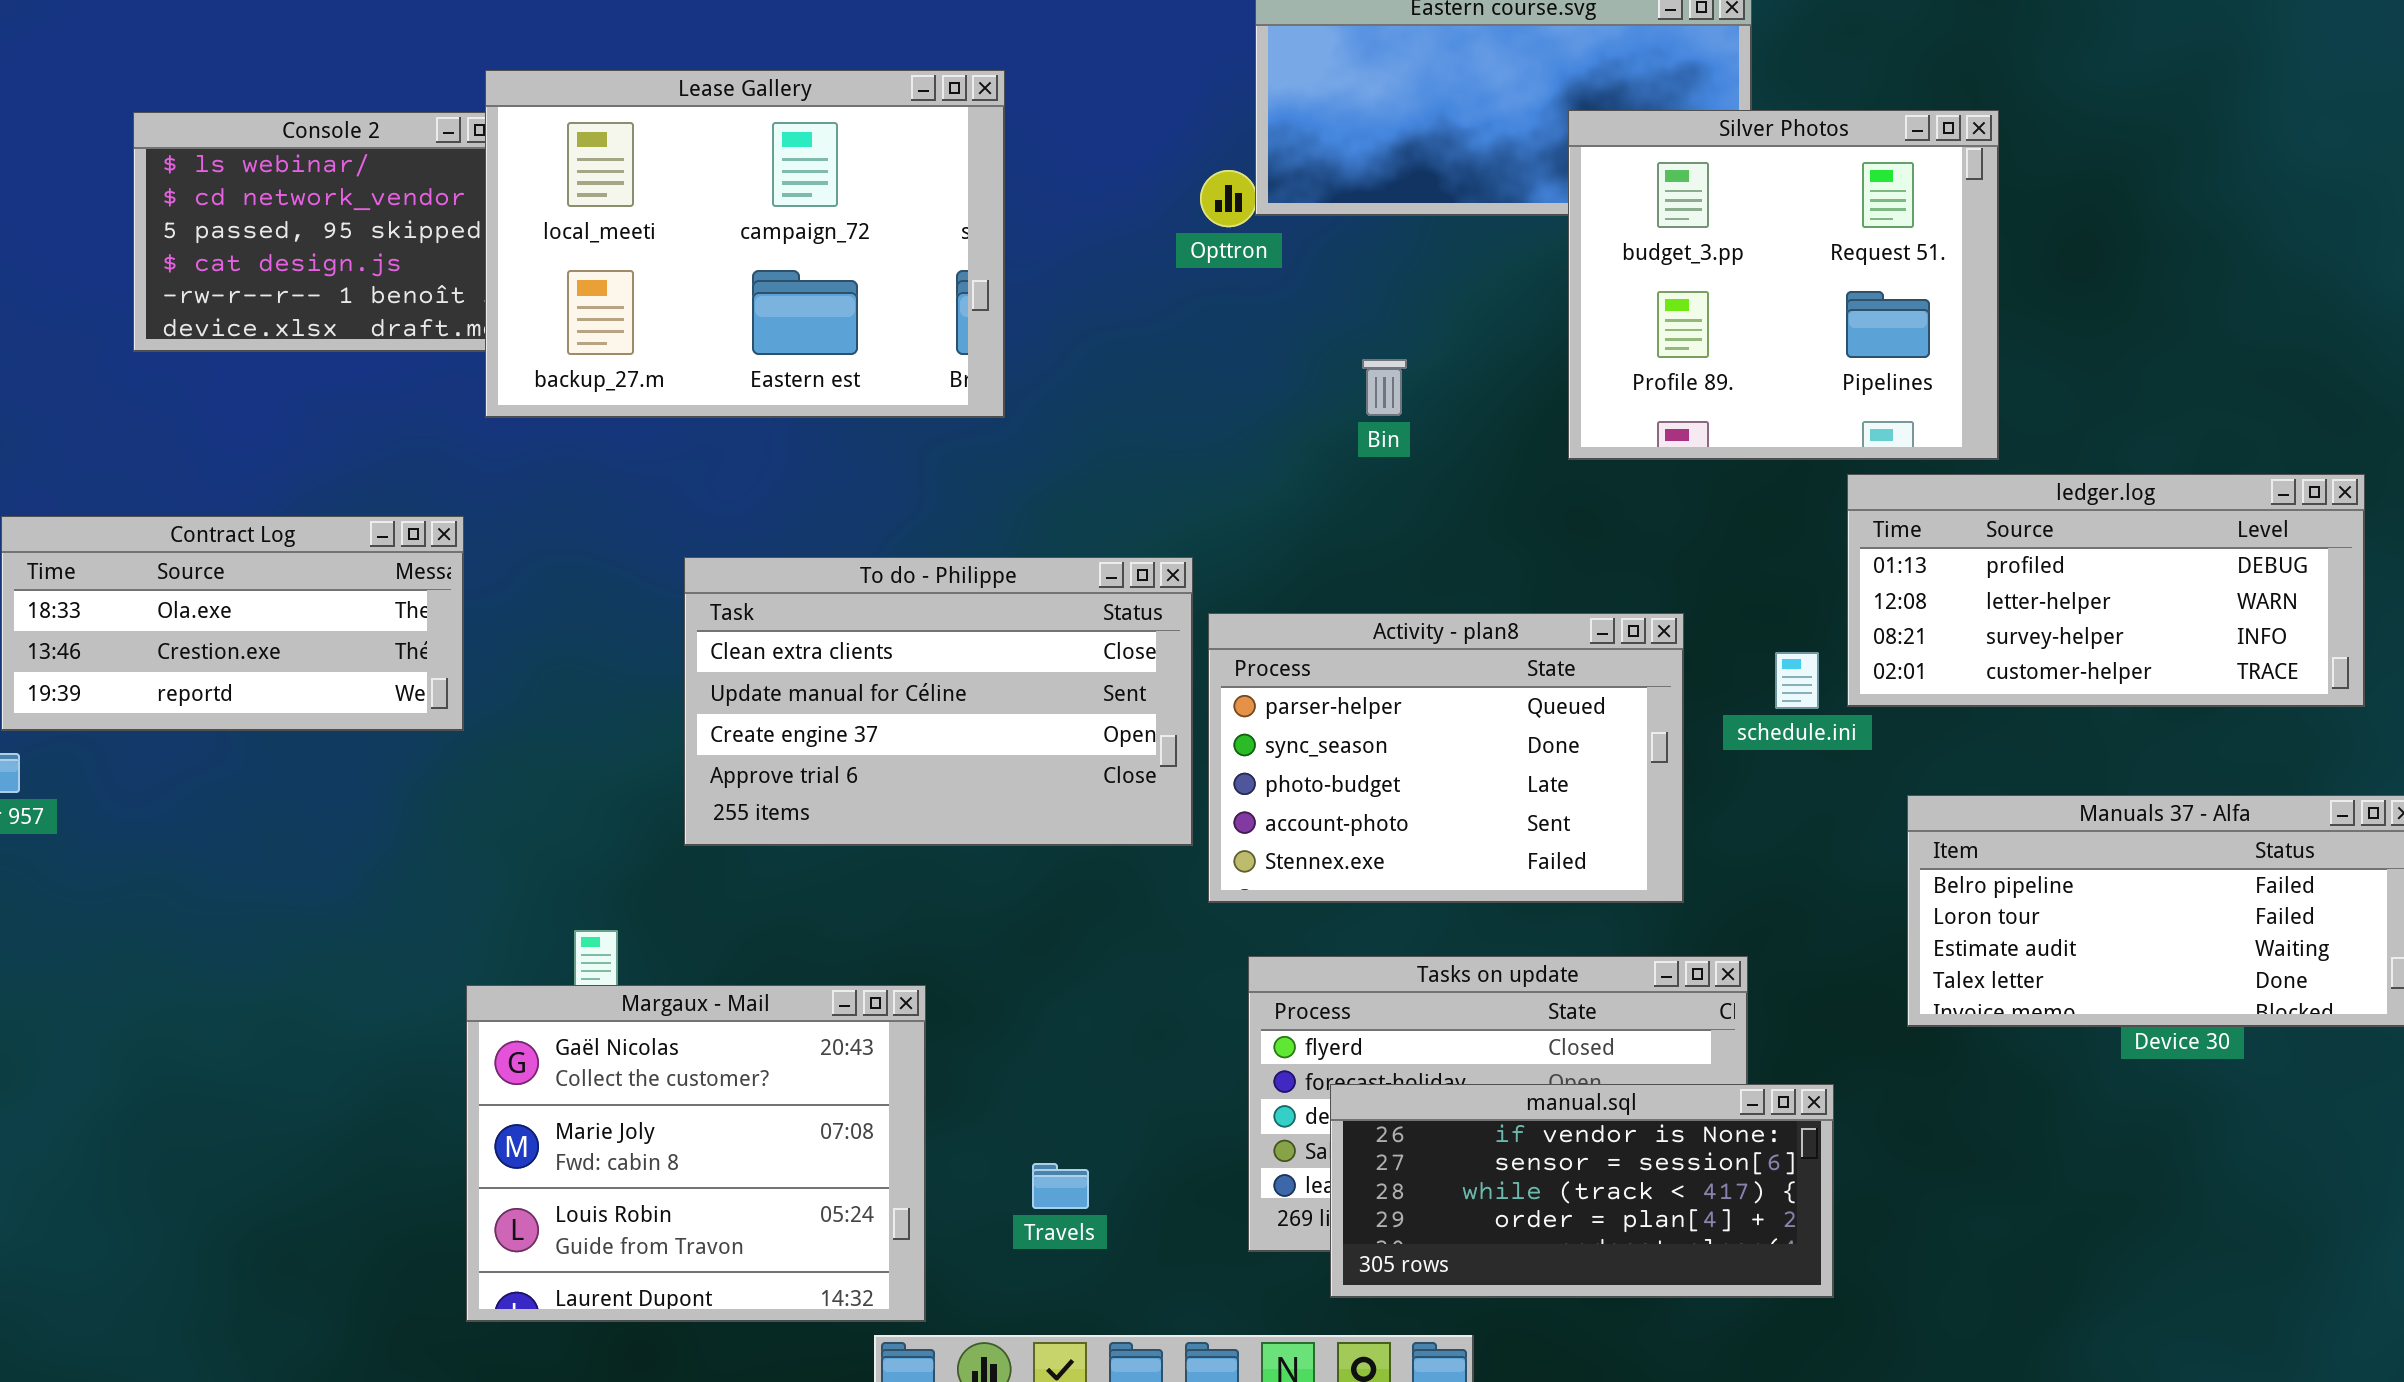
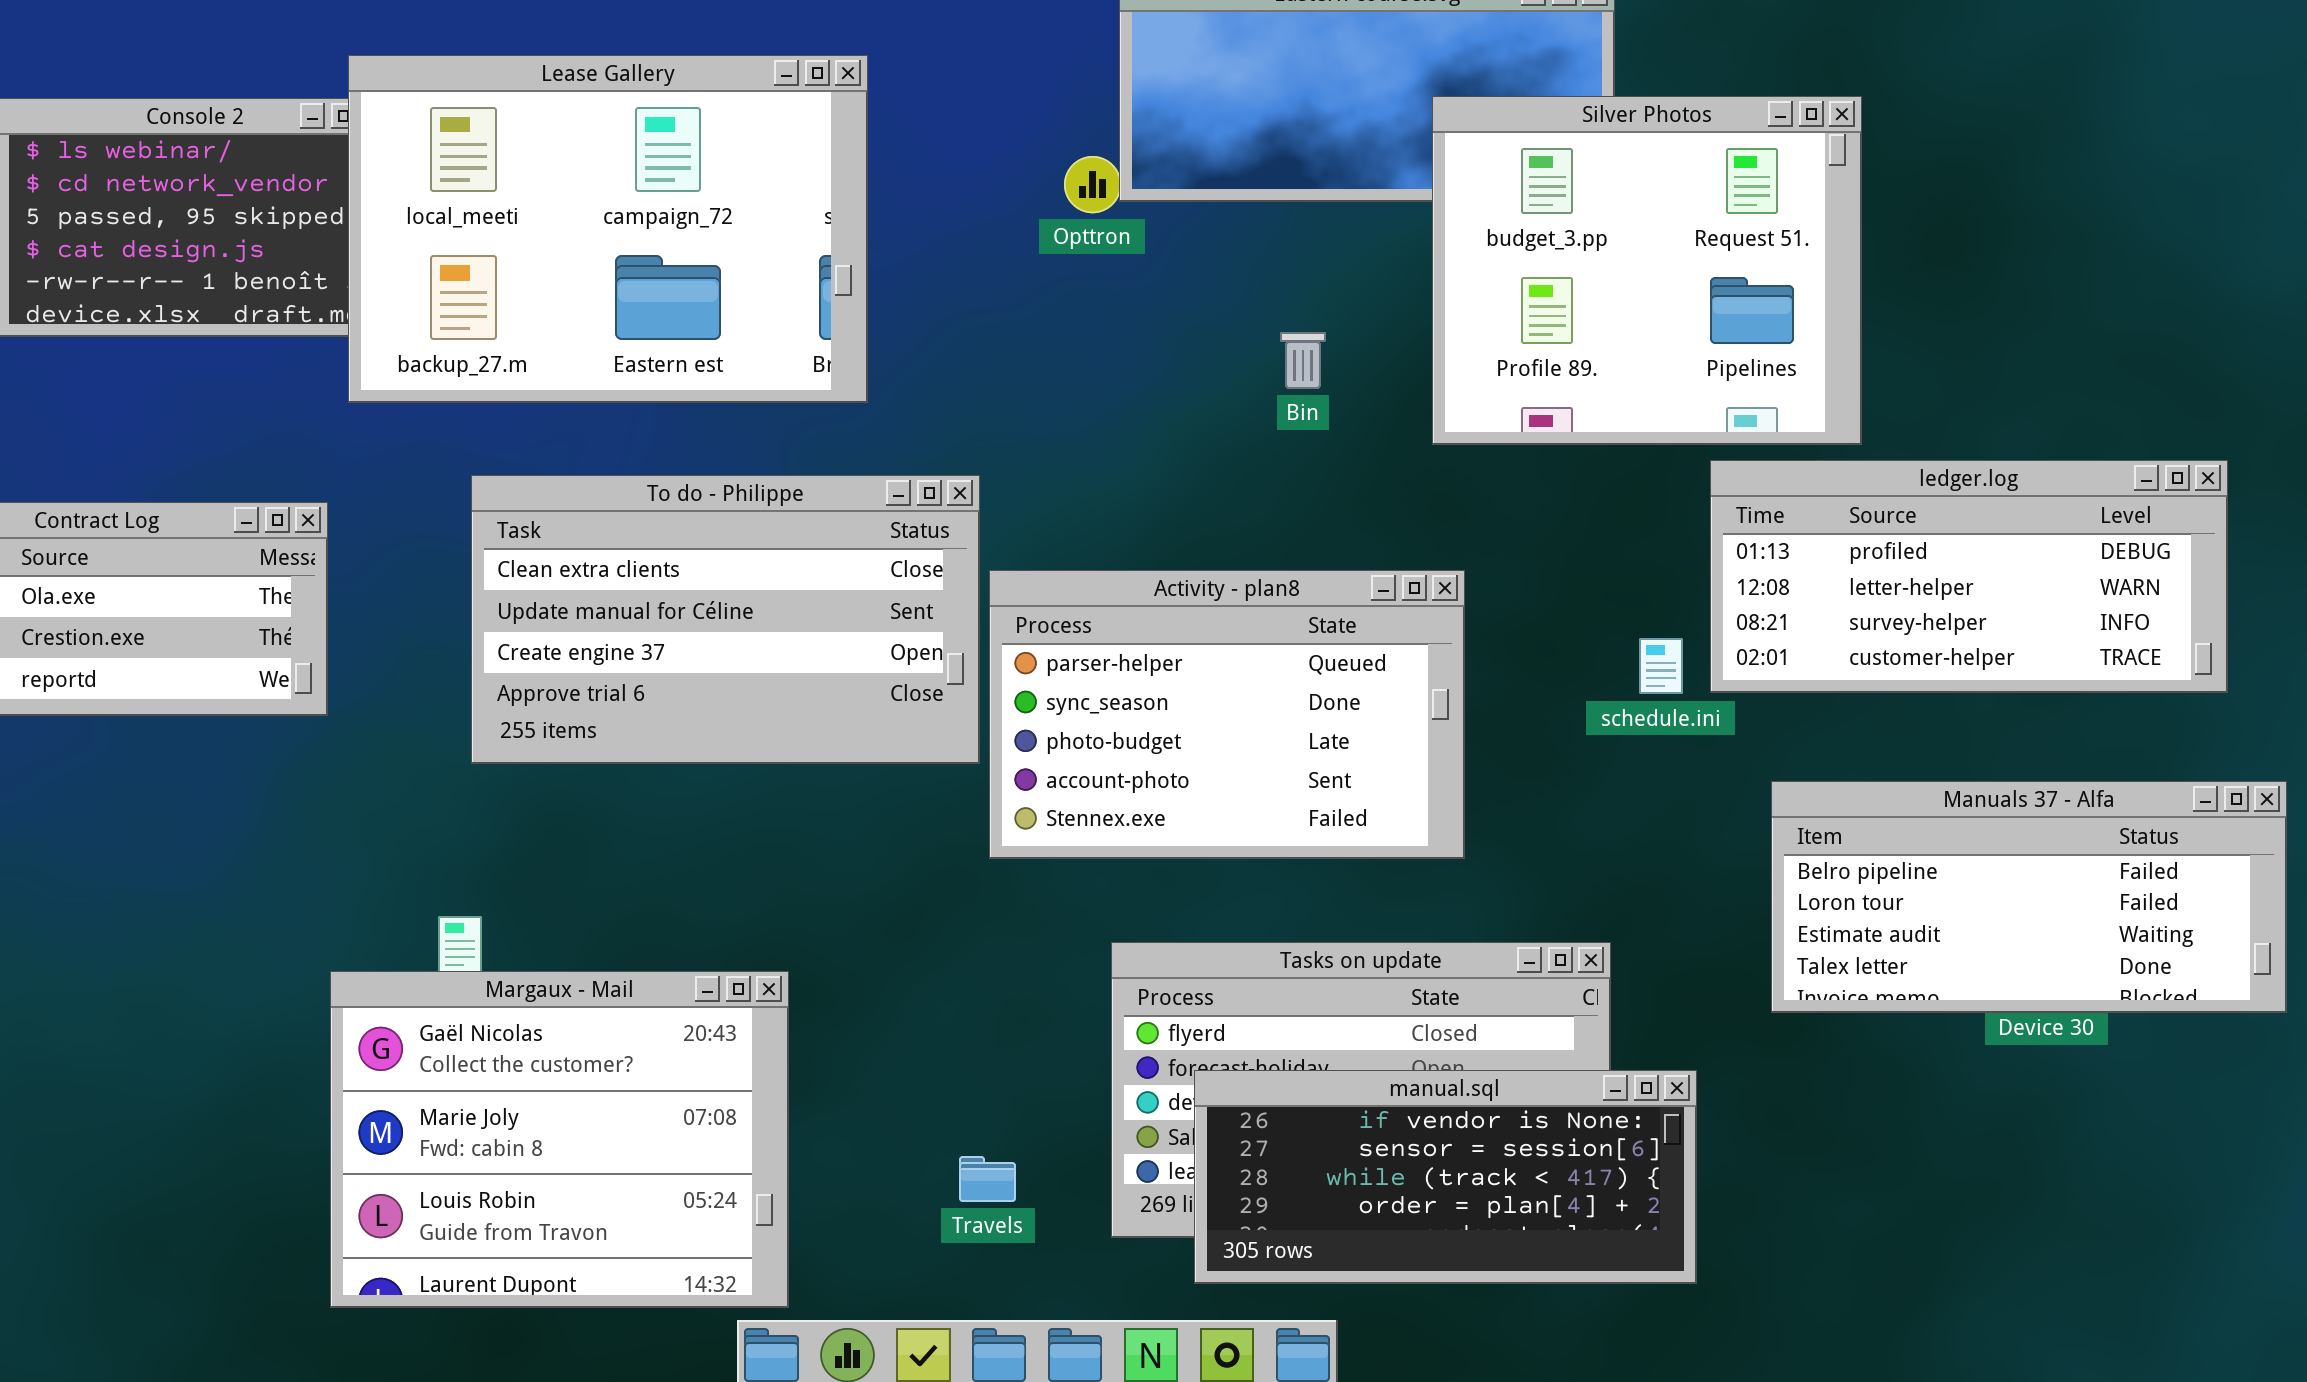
Bin: [1362,359,1407,416] -> [1280,332,1326,389], moved
To do - Philippe: [684,557,1193,846] -> [471,475,980,764], moved
Activity - plan8: [1208,613,1684,903] -> [989,570,1465,859], moved
Travels: [1032,1163,1089,1209] -> [959,1156,1016,1202], moved

